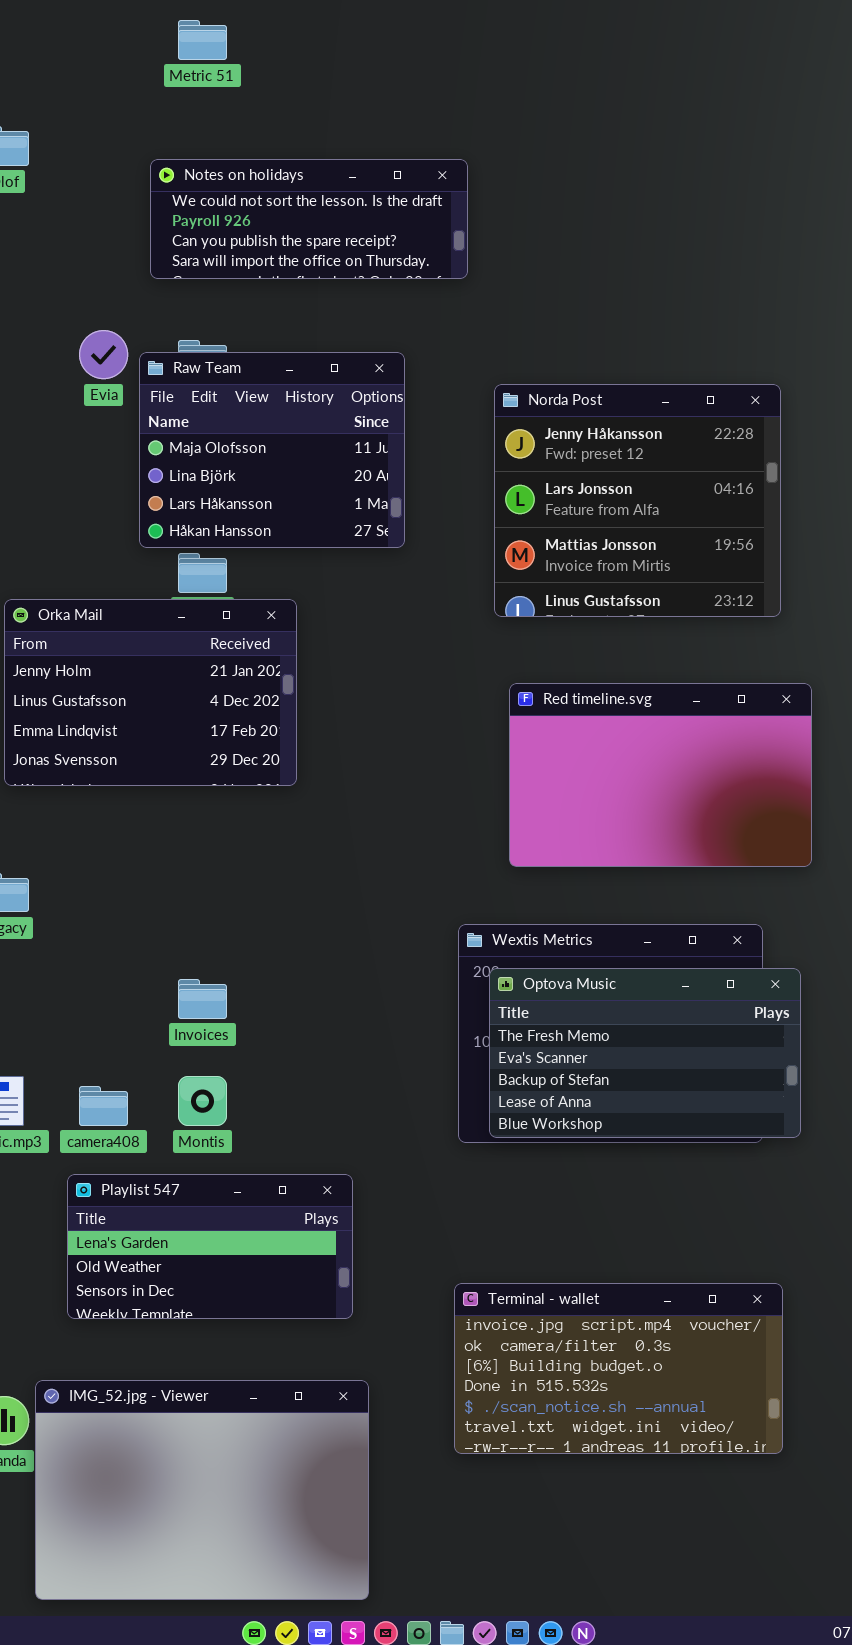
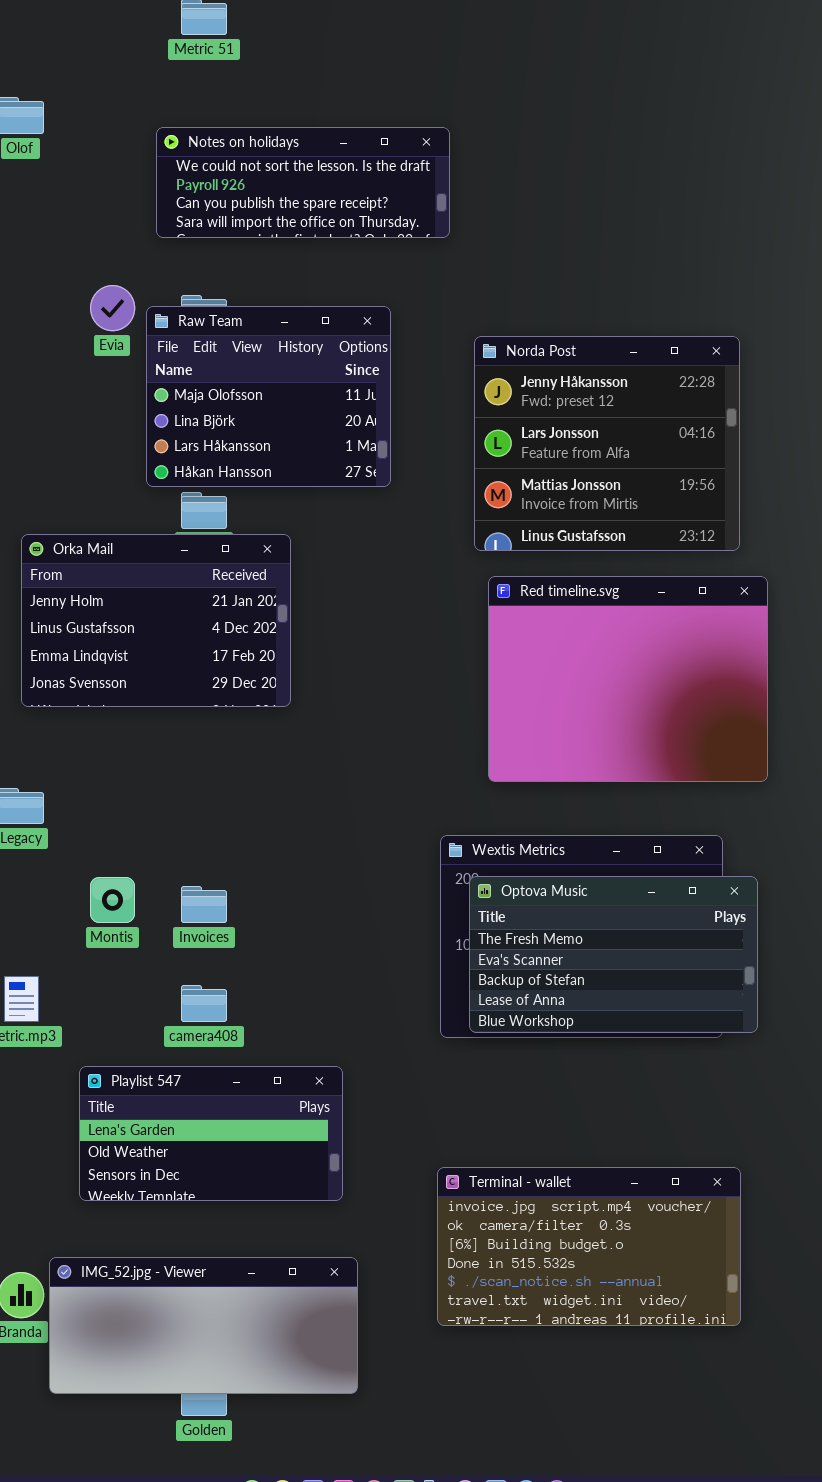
Red timeline.svg: [509,683,812,867] -> [488,576,768,782], resized
Montis: [178,1076,227,1126] -> [90,877,135,923], moved
camera408: [79,1086,128,1126] -> [181,985,227,1022], moved
IMG_52.jpg - Viewer: [35,1380,369,1600] -> [49,1257,358,1394], resized

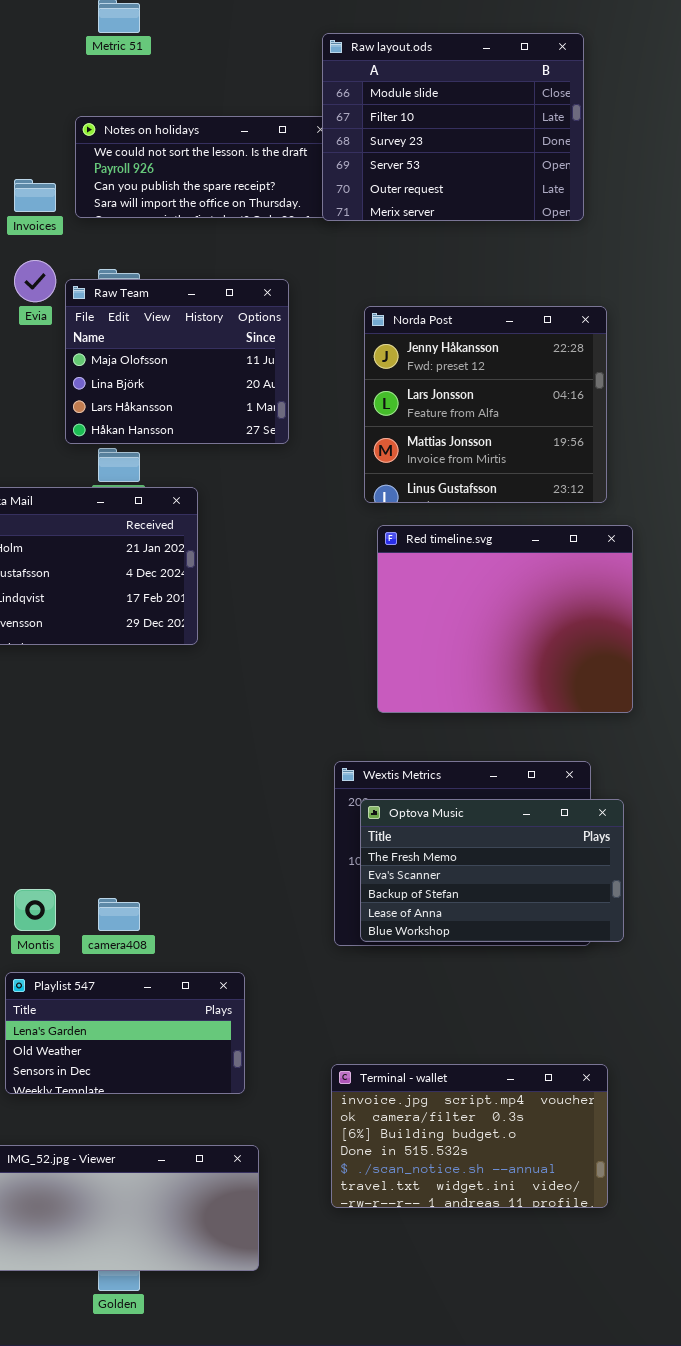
Raw layout.ods: none -> [322,33,584,221], opened
Montis: [90,877,135,923] -> [14,889,56,931], moved
Invoices: [181,886,227,923] -> [14,179,56,212], moved

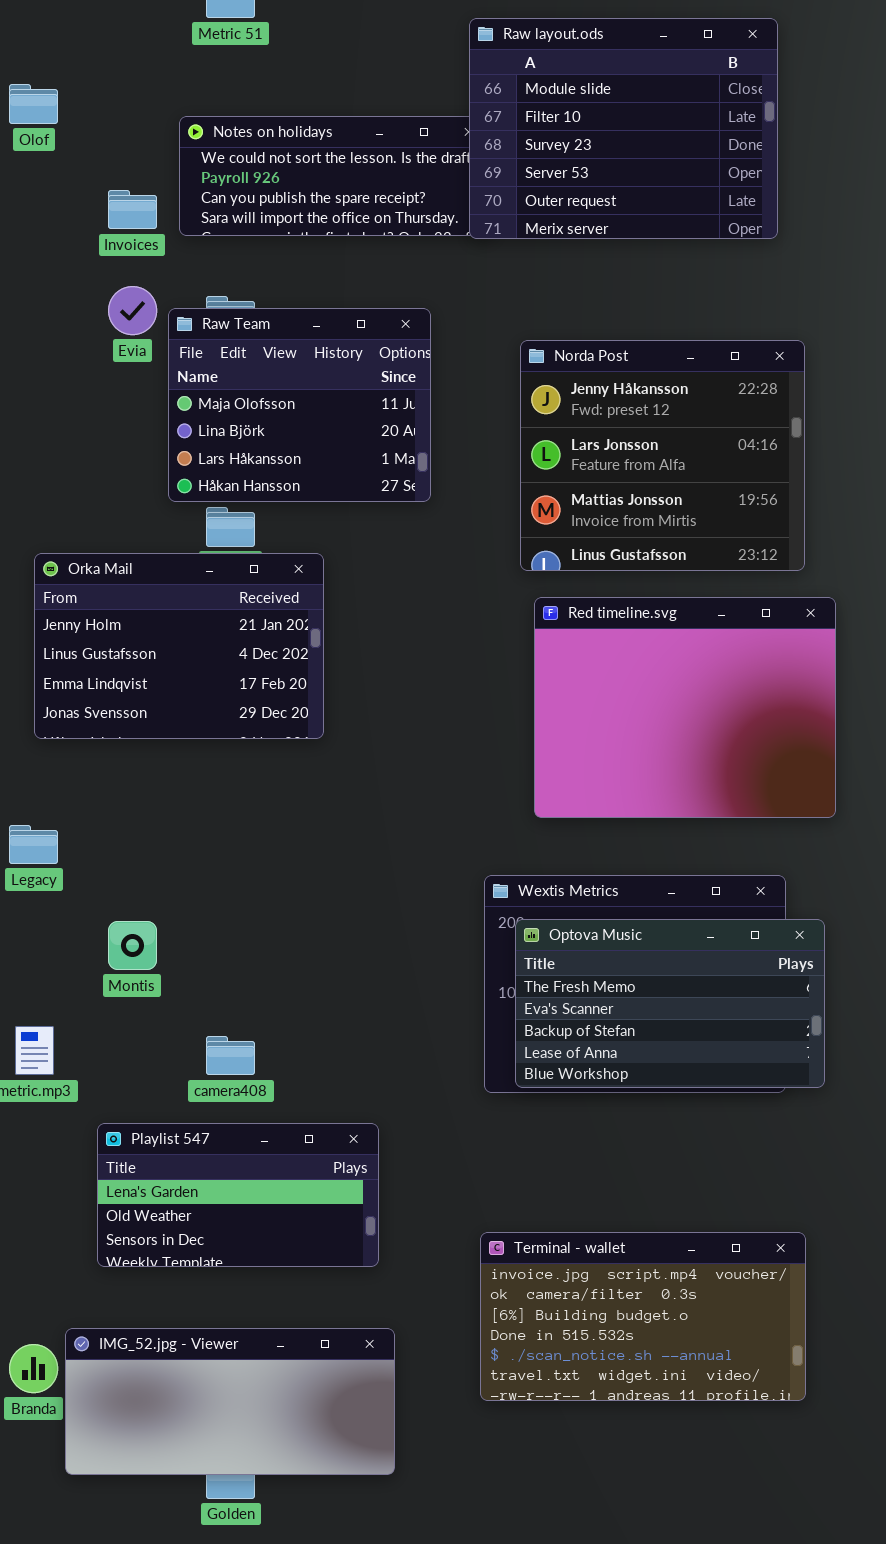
Montis: [14,889,56,931] -> [108,921,157,970], moved

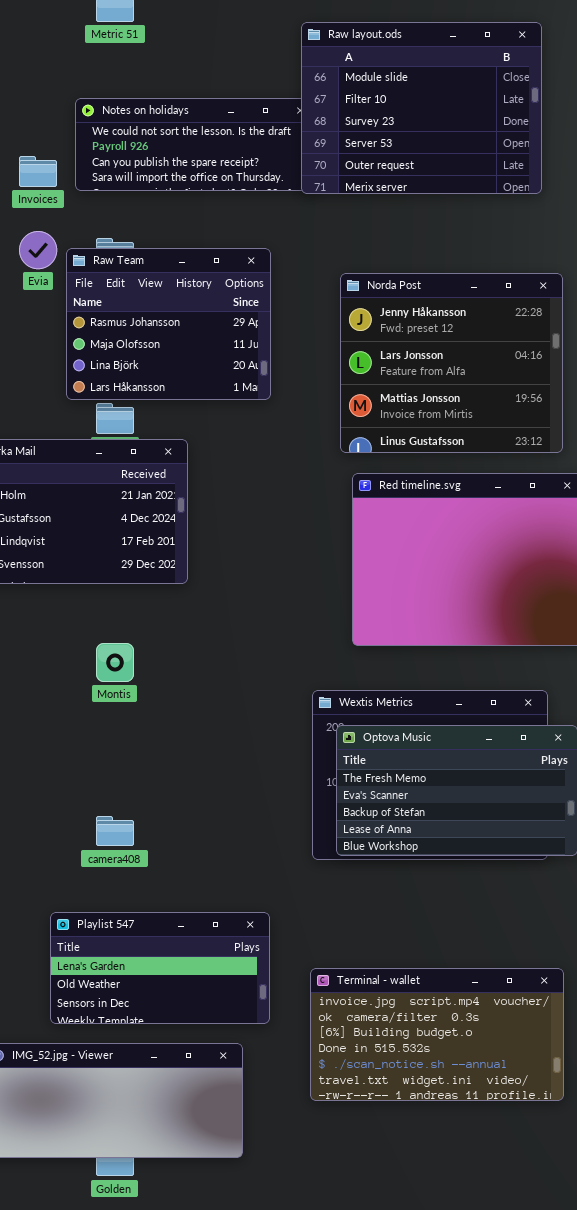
Raw Team: [168,308,431,502] -> [66,248,271,400], scrolled up 1 row
Montis: [108,921,157,970] -> [96,643,134,682], moved
Playlist 547: [97,1123,379,1267] -> [50,912,270,1024], moved

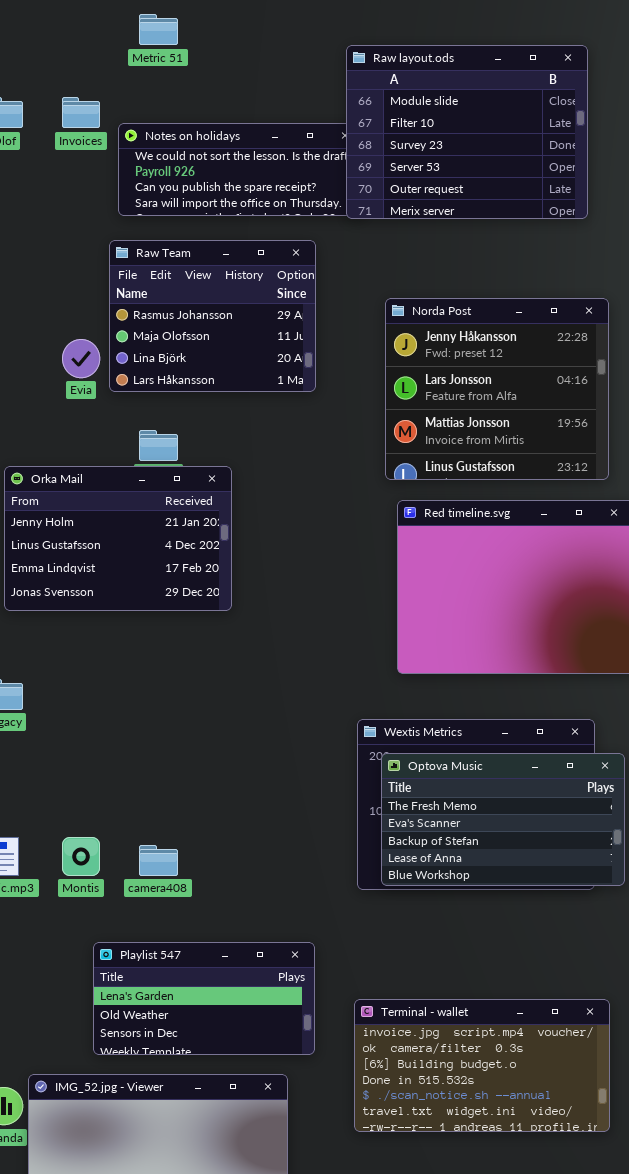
Invoices: [19,156,57,187] -> [62,97,100,128], moved
Evia: [19,231,57,269] -> [62,339,100,378], moved
Raw Team: [66,248,271,400] -> [109,240,316,392], moved
Montis: [96,643,134,682] -> [62,837,100,876], moved

